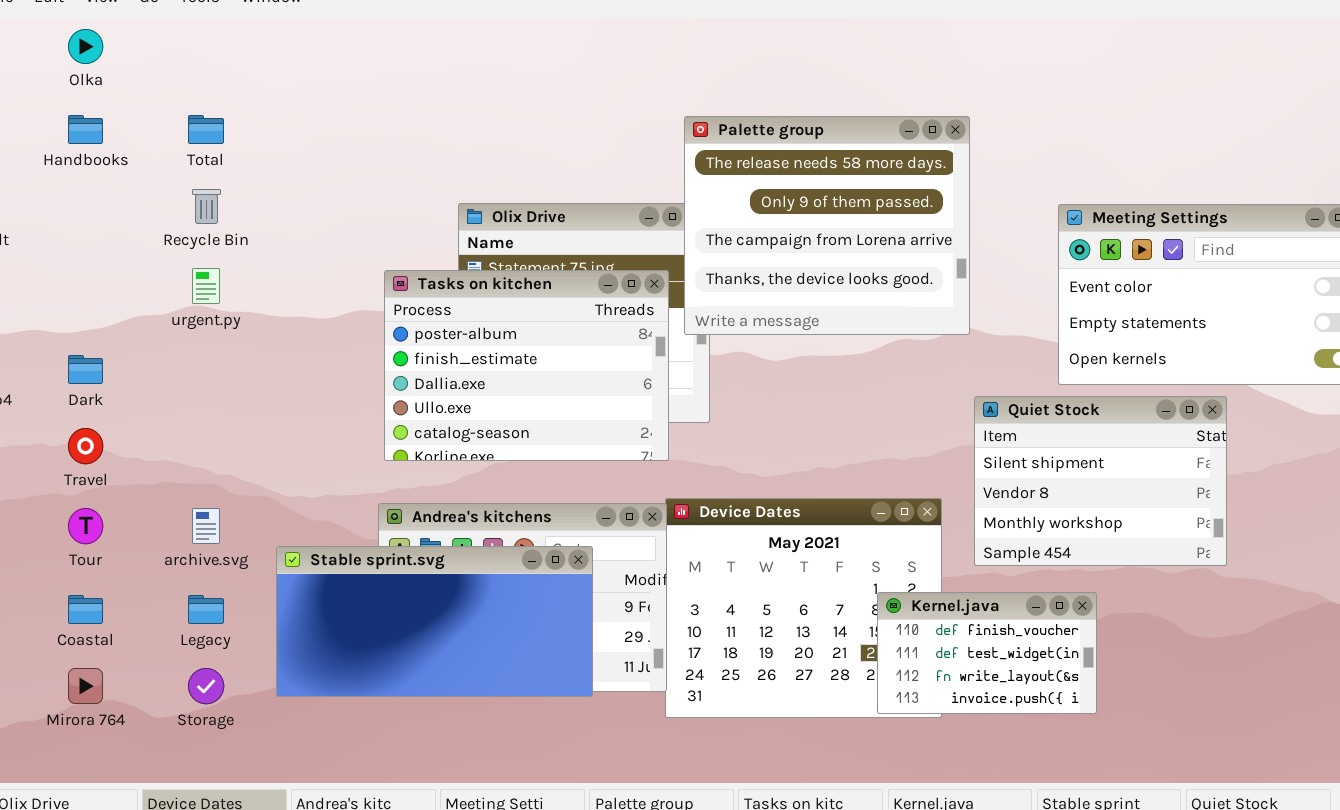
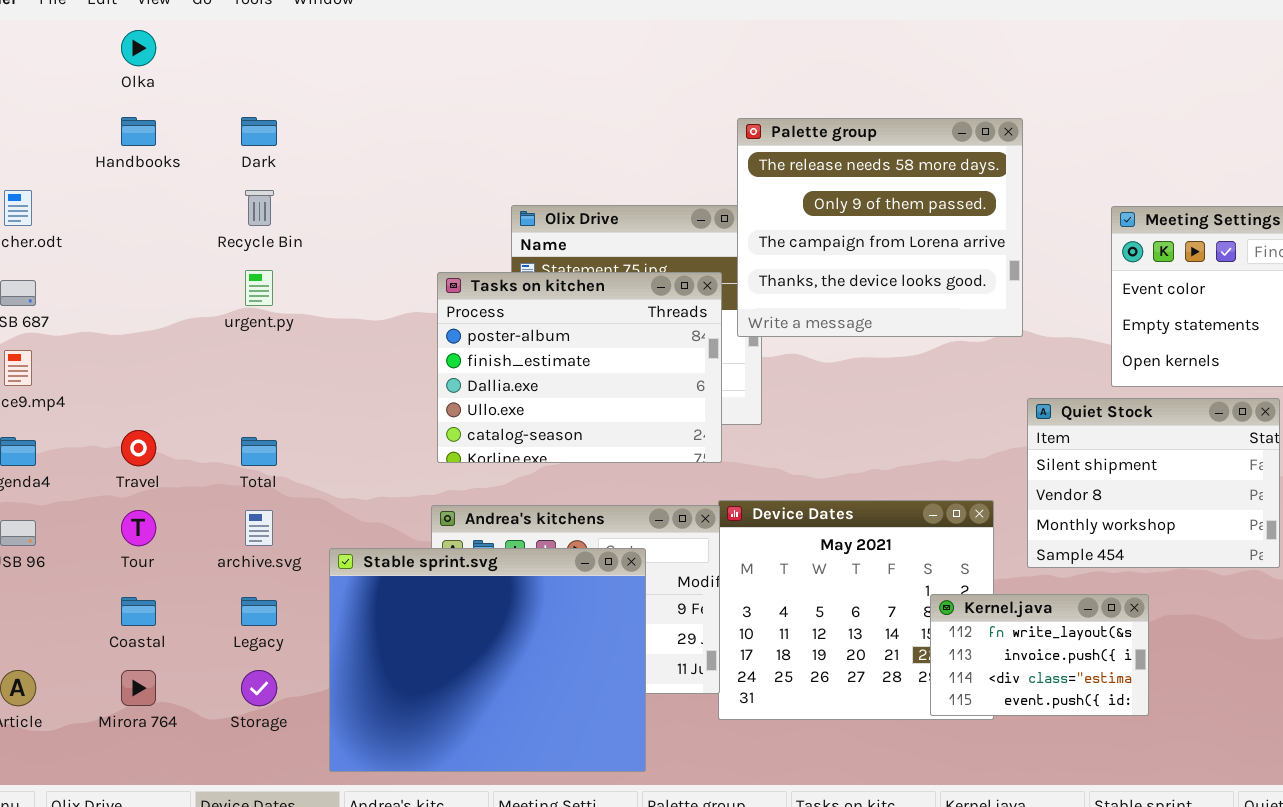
Total: [188,115,224,144] -> [241,437,277,466], moved
Dark: [68,355,103,384] -> [241,117,277,146], moved
Stable sprint.svg: [276,546,593,697] -> [329,548,646,772], resized
Kernel.java: [877,592,1097,714] -> [930,594,1149,716], scrolled down 2 rows

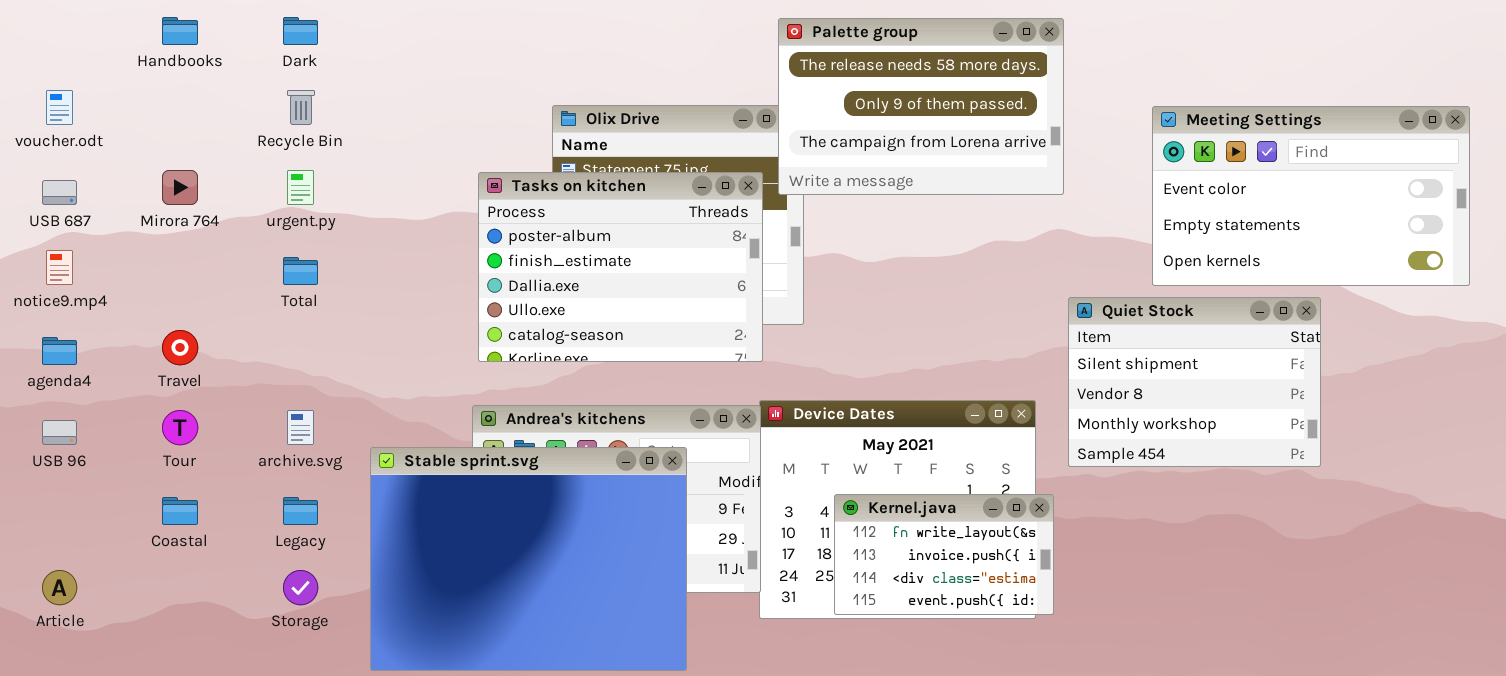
Palette group: [737,118,1023,337] -> [778,18,1064,195], resized
Total: [241,437,277,466] -> [283,257,318,285], moved
Kernel.java: [930,594,1149,716] -> [834,494,1054,615], moved
Mirora 764: [121,670,156,706] -> [162,170,198,205], moved

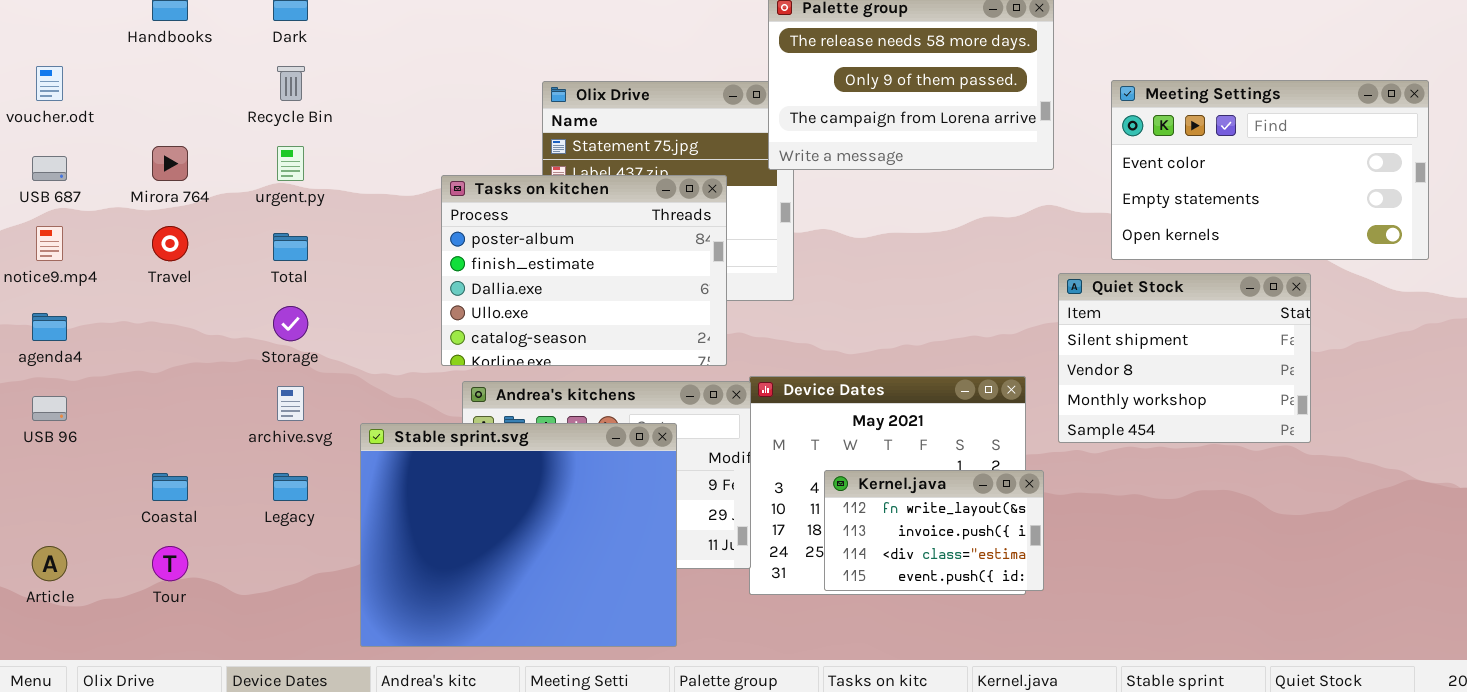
Meeting Settings: [1152,106,1470,286] -> [1111,80,1429,260], moved
Tasks on kitchen: [478,172,763,362] -> [441,175,727,366], moved
Travel: [162,330,198,365] -> [152,226,188,261], moved
Tour: [162,410,198,445] -> [152,546,188,581], moved
Storage: [283,570,318,605] -> [273,306,308,341], moved

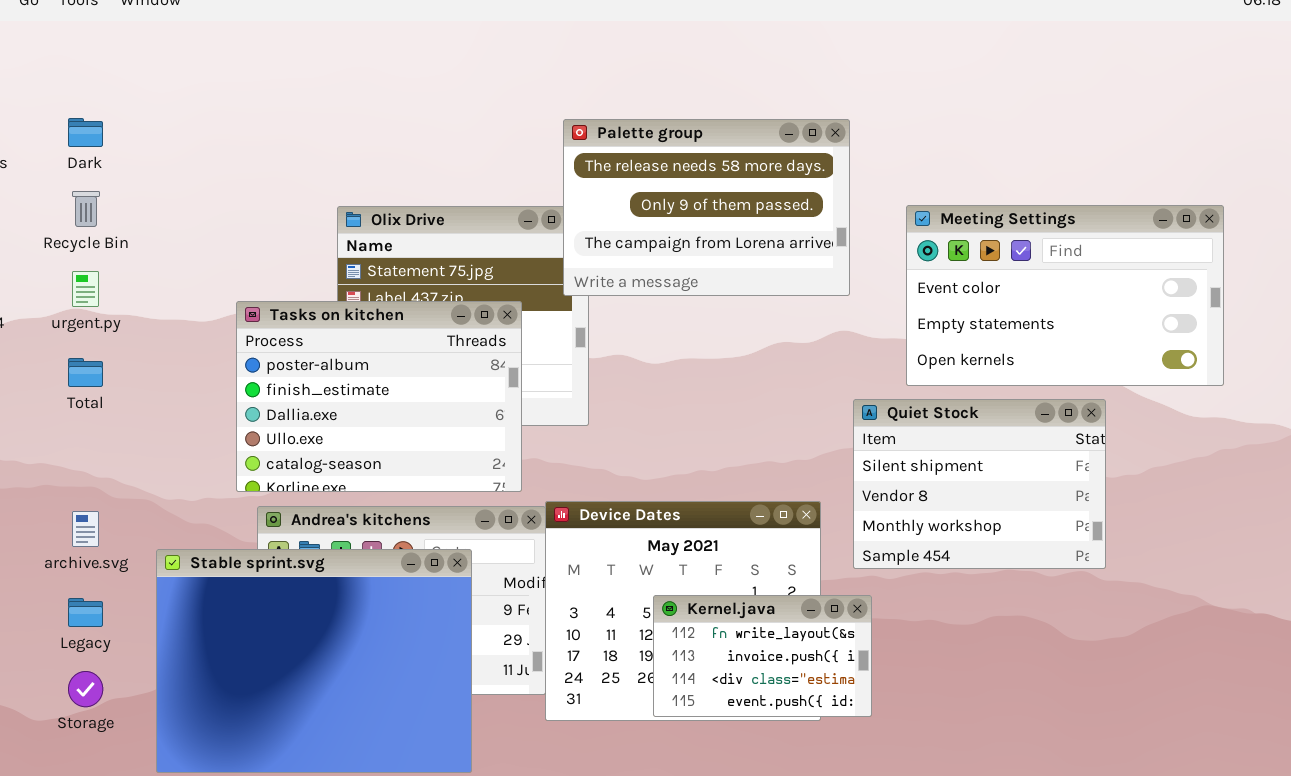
Storage: [273,306,308,341] -> [68,671,103,707], moved
Kernel.java: [824,470,1044,591] -> [653,595,872,717], moved

